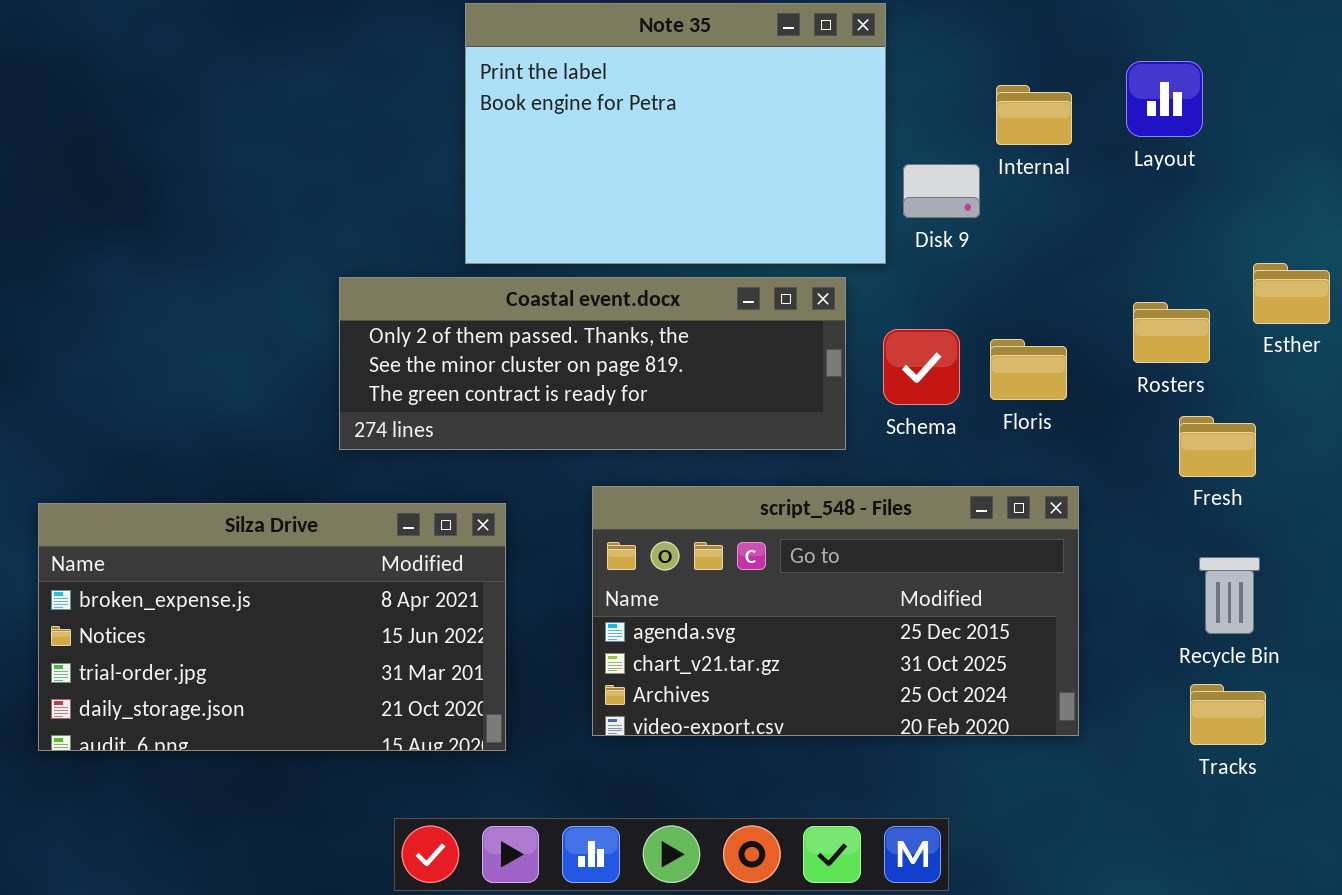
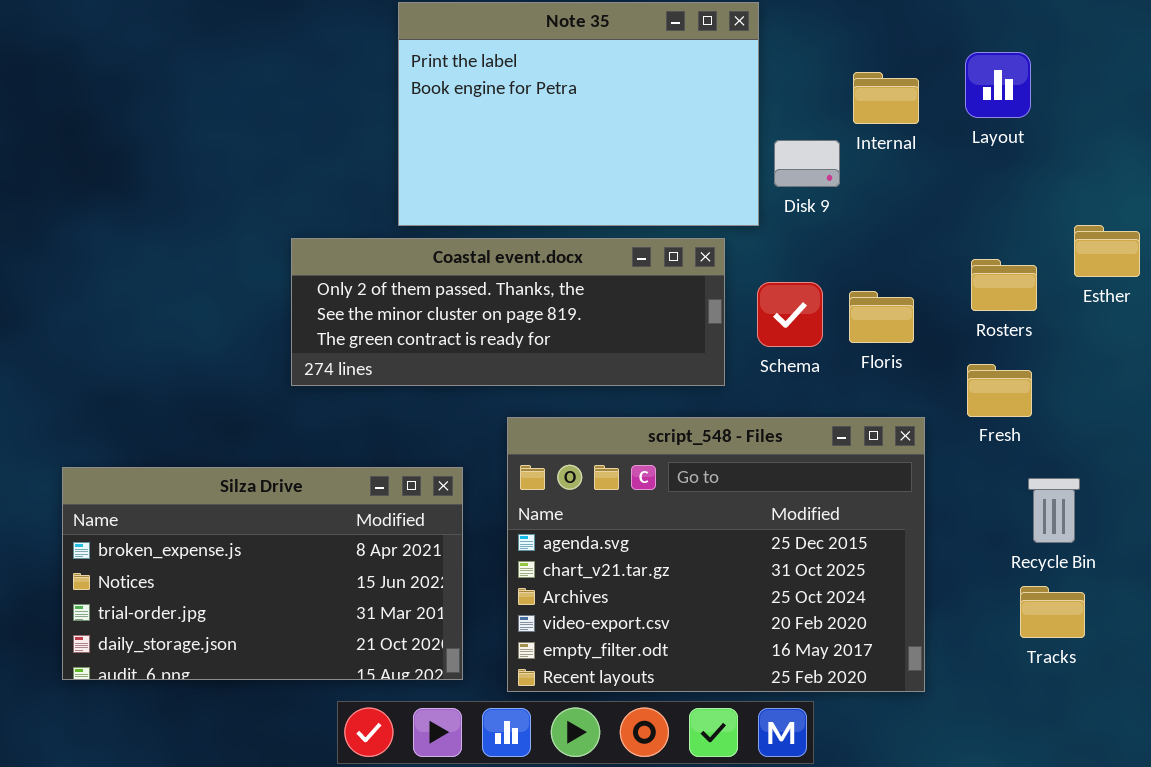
Fresh: [1179,416,1256,477] -> [967,364,1032,417], moved
script_548 - Files: [592,486,1079,736] -> [507,417,925,692], resized
Silza Drive: [38,503,506,751] -> [62,467,463,680], moved

